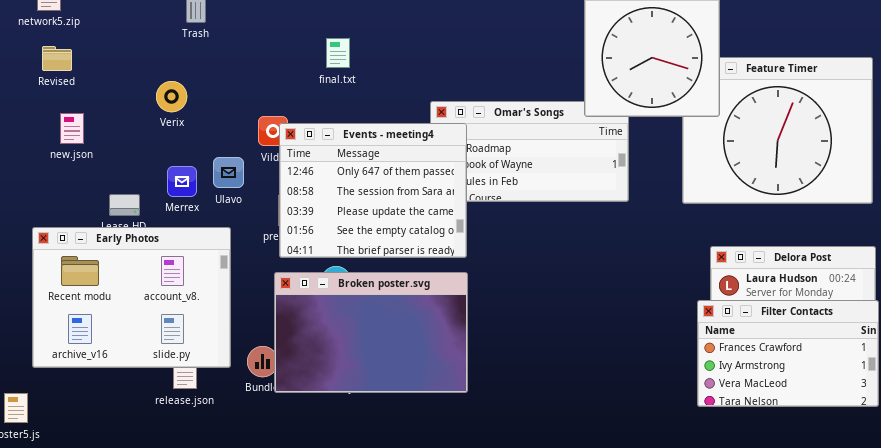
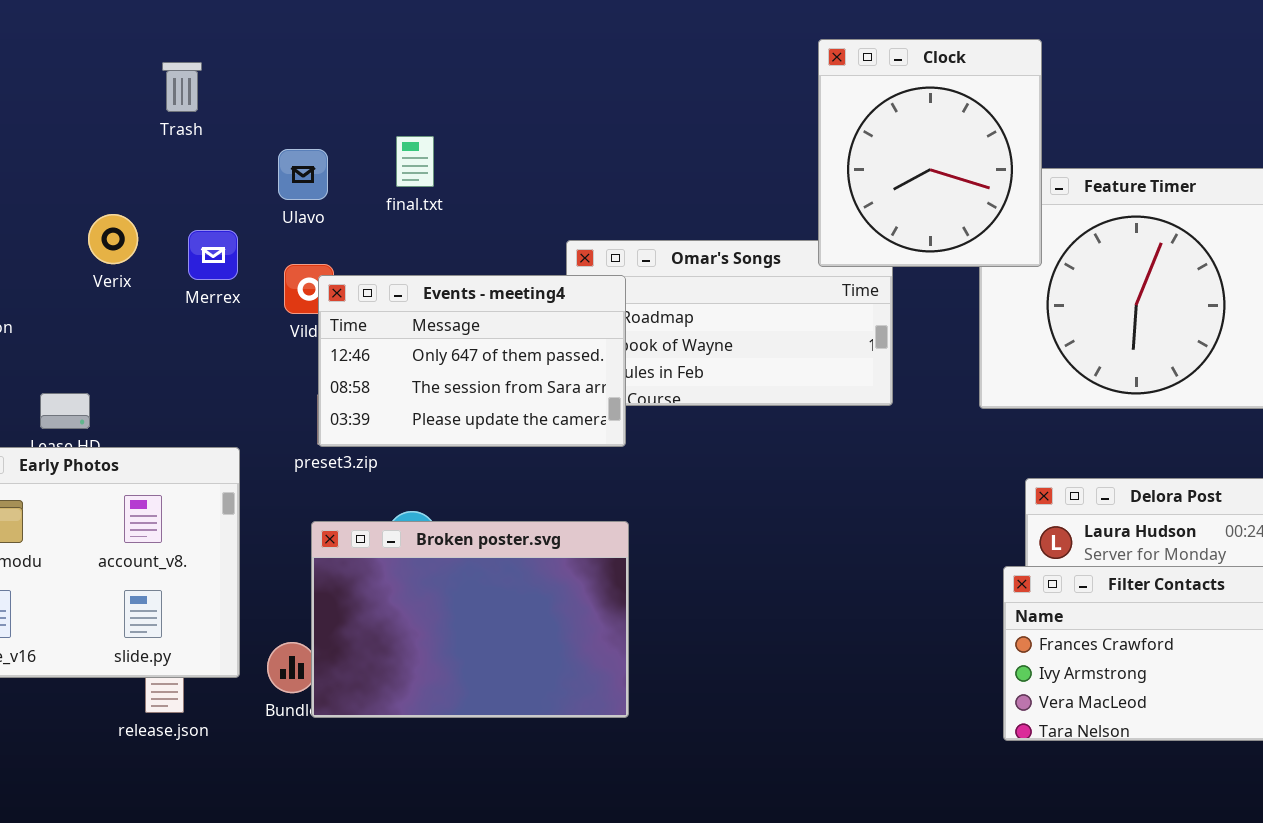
Verix: [156,81,187,112] -> [88,214,138,264], moved
Events - meeting4: [279,123,467,258] -> [318,275,626,447], resized
Ulavo: [213,157,244,188] -> [278,149,328,200], moved
Merrex: [167,166,197,197] -> [188,230,238,280], moved

